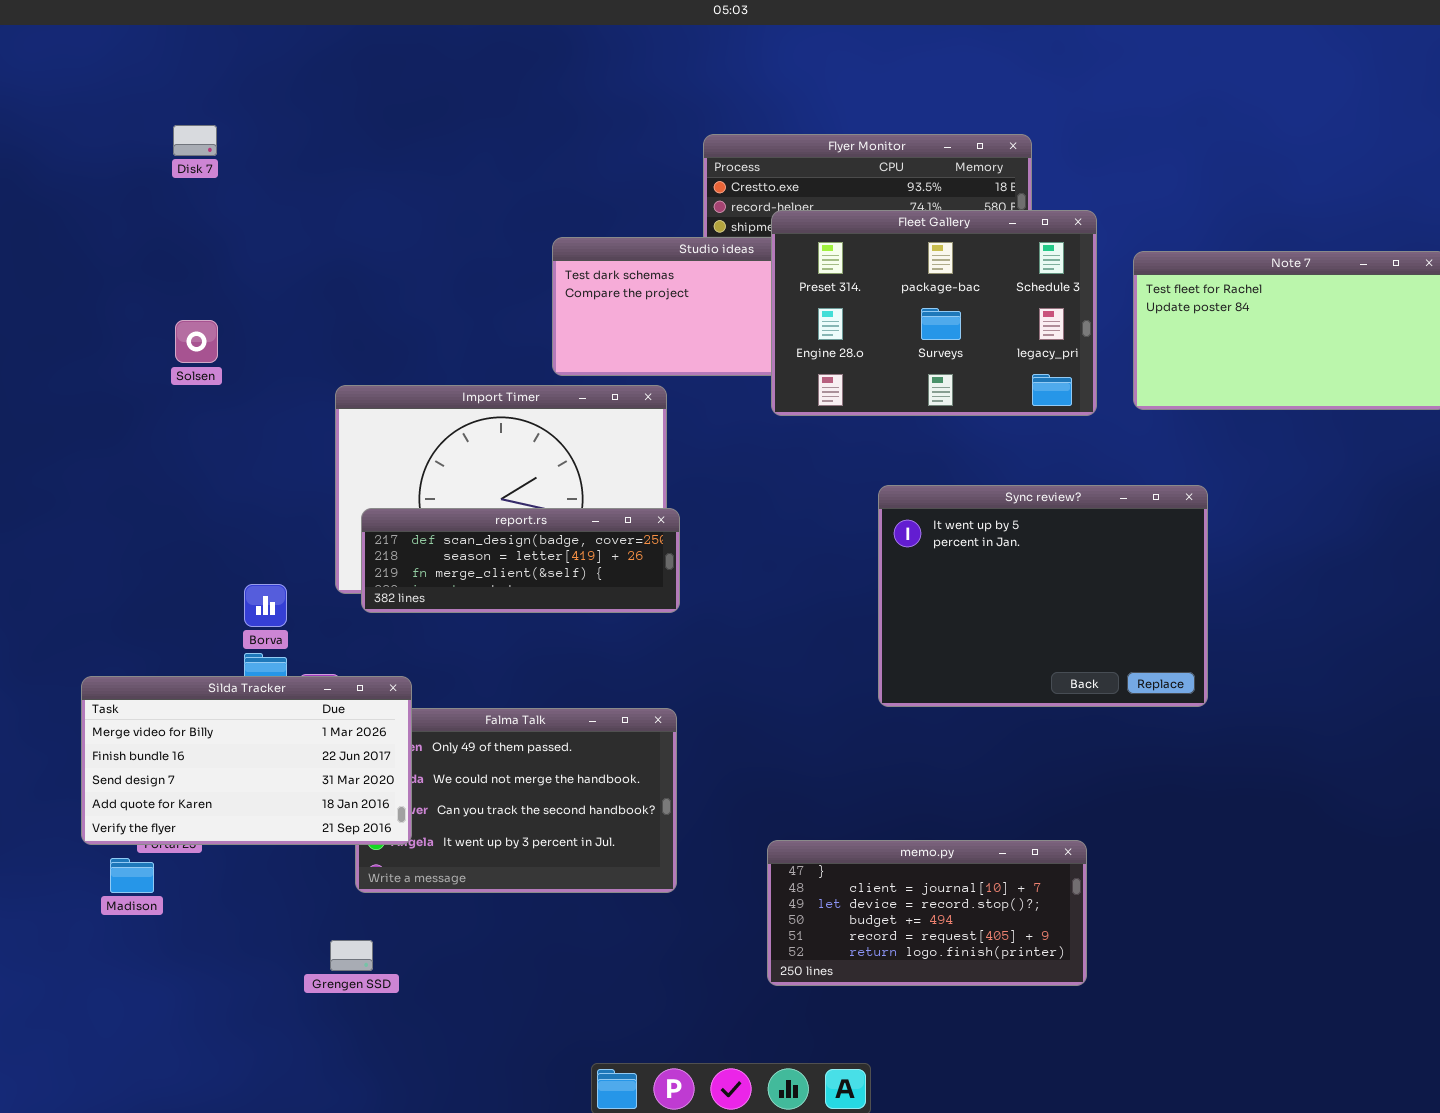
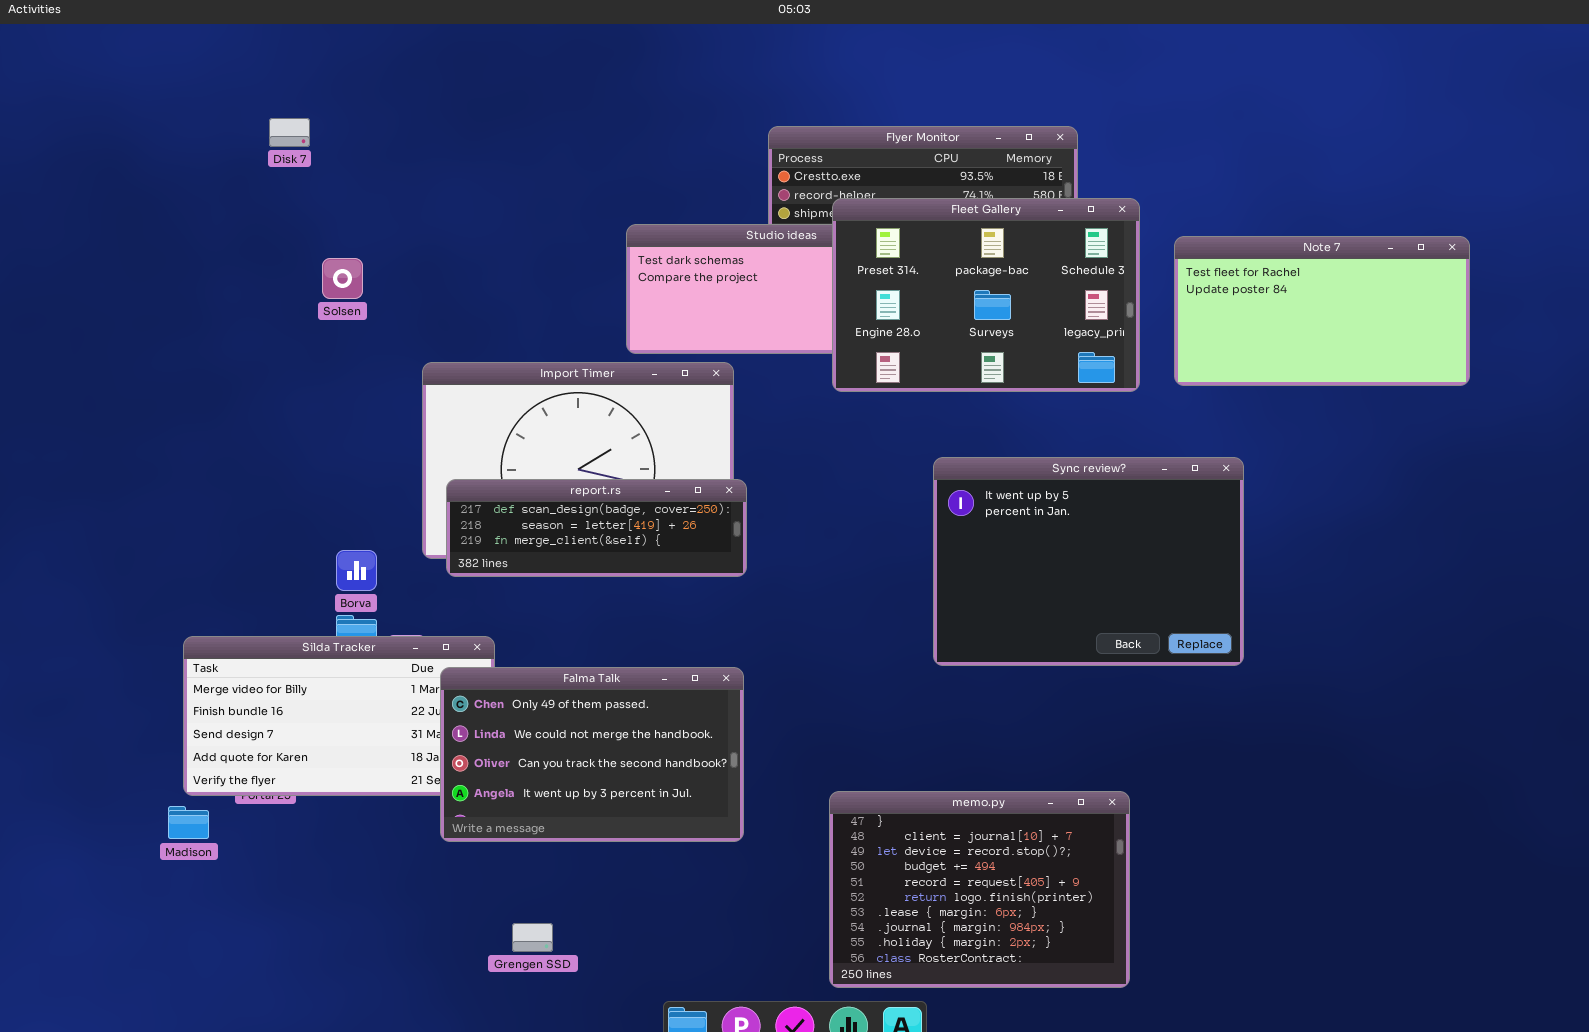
Solsen: [175,320,218,363] -> [322,258,363,299], moved
Falma Talk: [355,708,677,893] -> [440,667,744,842], raised
memo.py: [767,840,1087,986] -> [829,791,1130,988], resized
Madison: [110,858,154,893] -> [168,806,209,839], moved
Grengen SSD: [330,940,373,971] -> [512,923,553,952], moved

